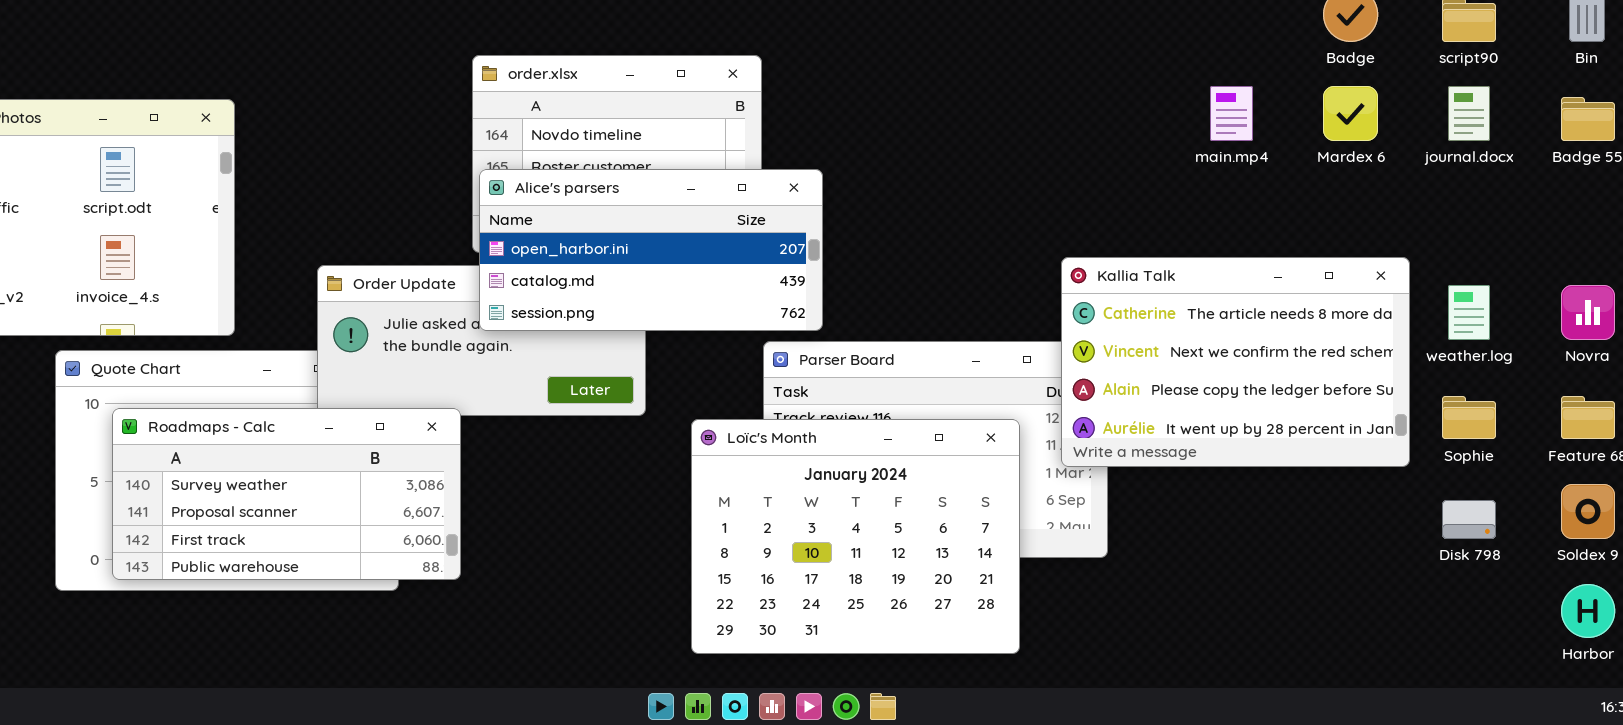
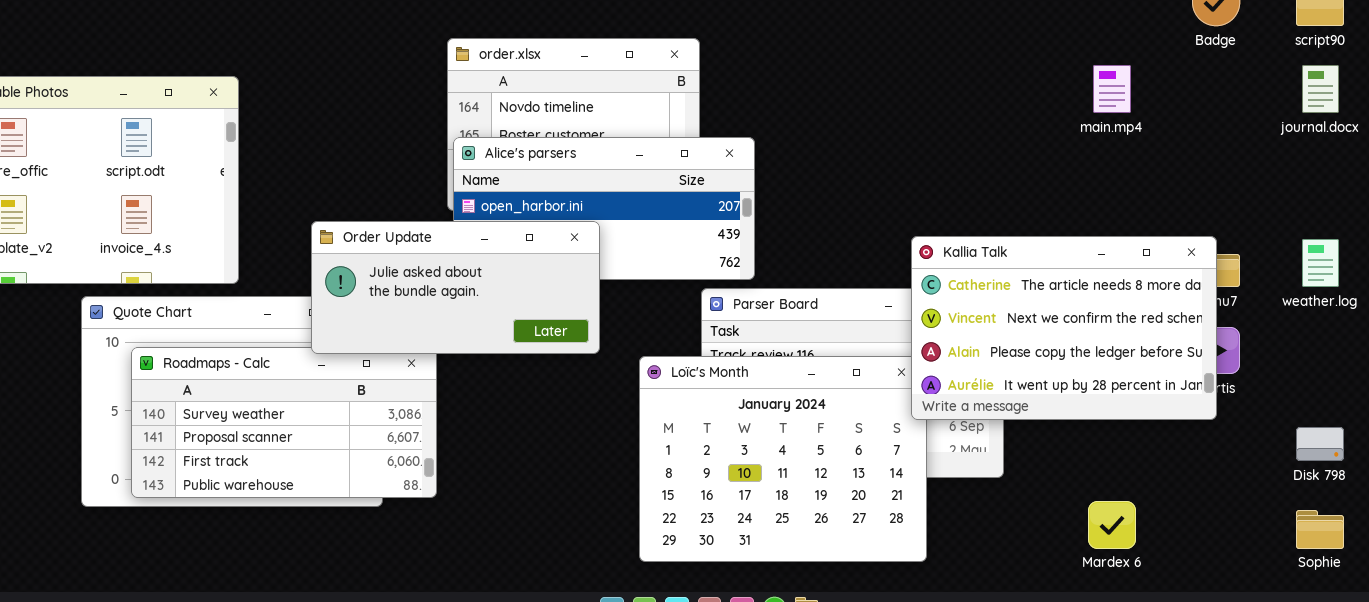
Mardex 6: [1323,86,1378,141] -> [1088,501,1136,549], moved
Kallia Talk: [1061,257,1410,467] -> [911,236,1217,420], moved
Order Update: [317,265,646,416] -> [311,221,600,354], raised
Sophie: [1442,396,1496,439] -> [1296,510,1344,549], moved

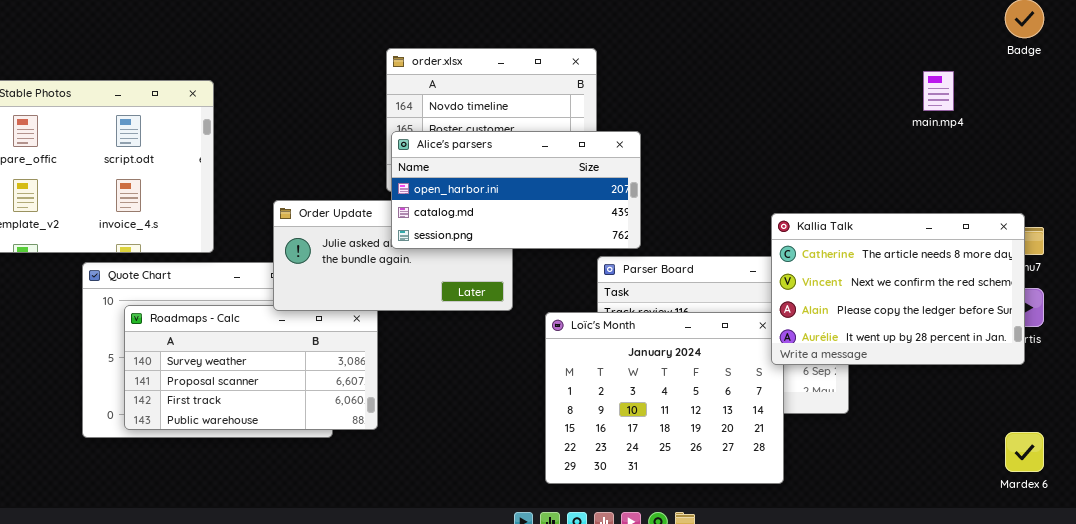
Alice's parsers: [453,137,755,280] -> [391,131,641,249], raised
Mardex 6: [1088,501,1136,549] -> [1005,432,1044,472], moved

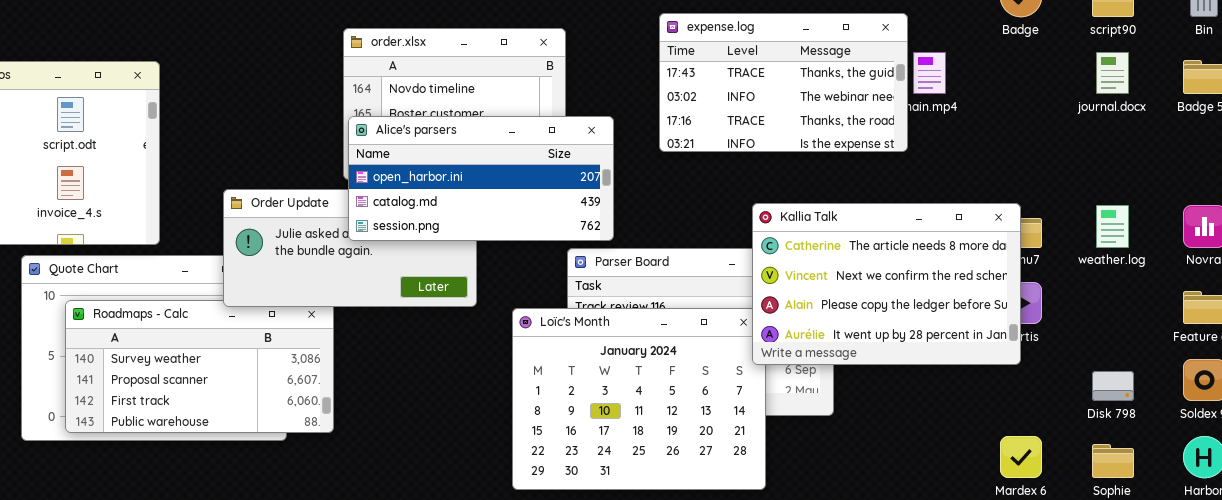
expense.log: none -> [659,13,908,152], opened

